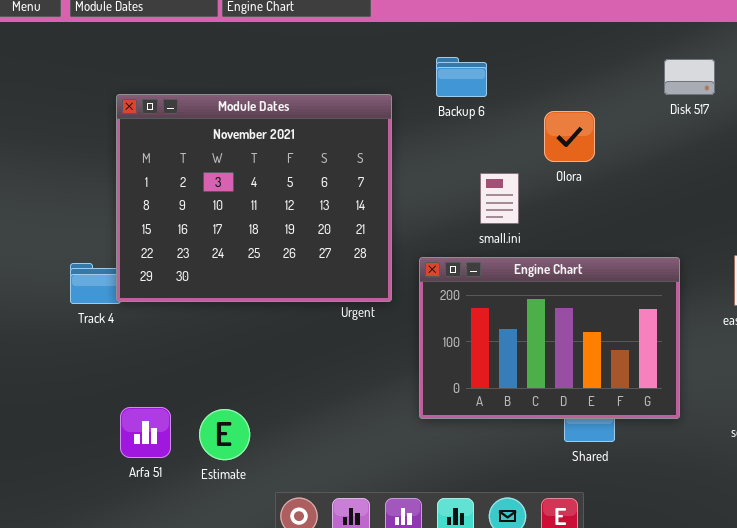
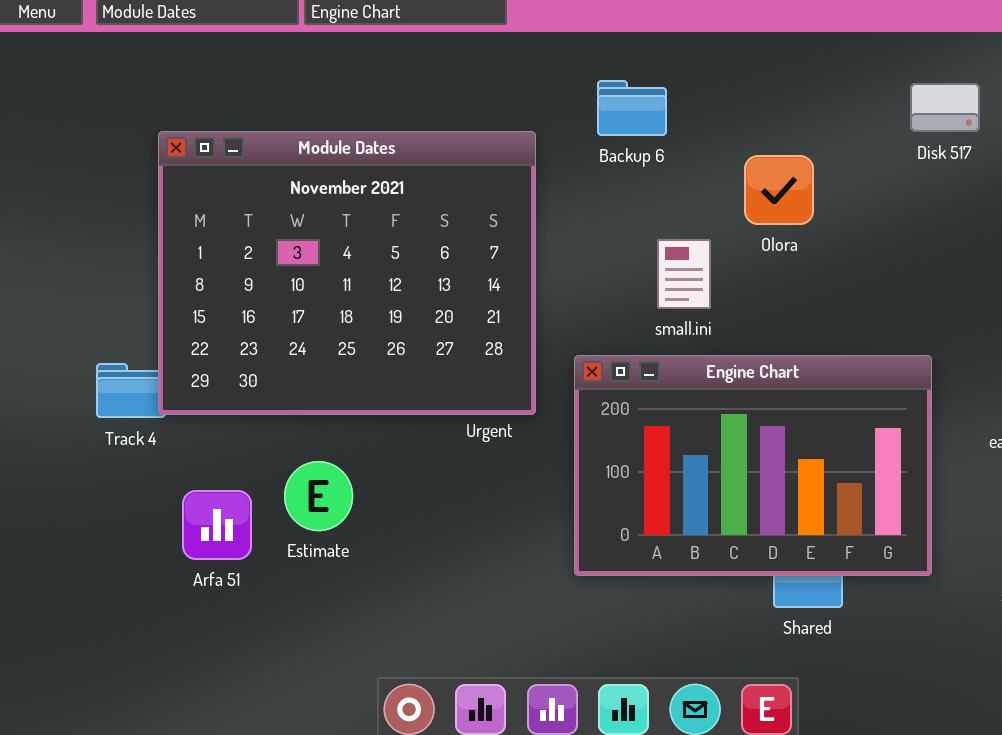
Arfa 51: [120,407,171,458] -> [182,490,252,560], moved
Estimate: [199,409,250,460] -> [284,461,353,531], moved

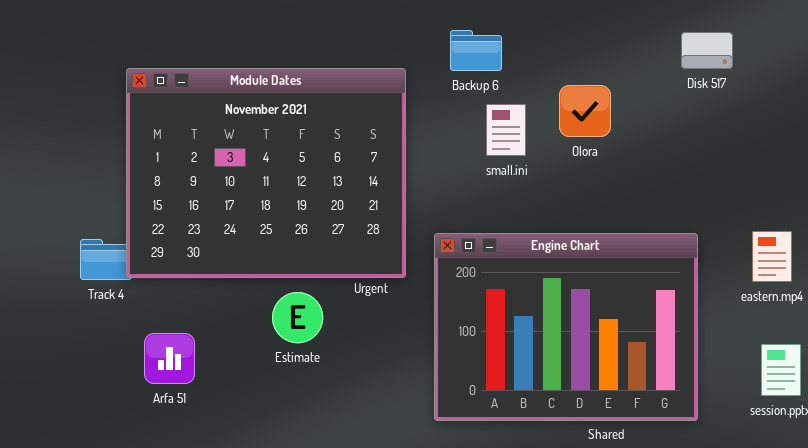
small.ini: [657,239,711,309] -> [486,104,526,156], moved
Engine Chart: [574,355,932,576] -> [434,233,698,421], resized
Estimate: [284,461,353,531] -> [272,292,323,343], moved

